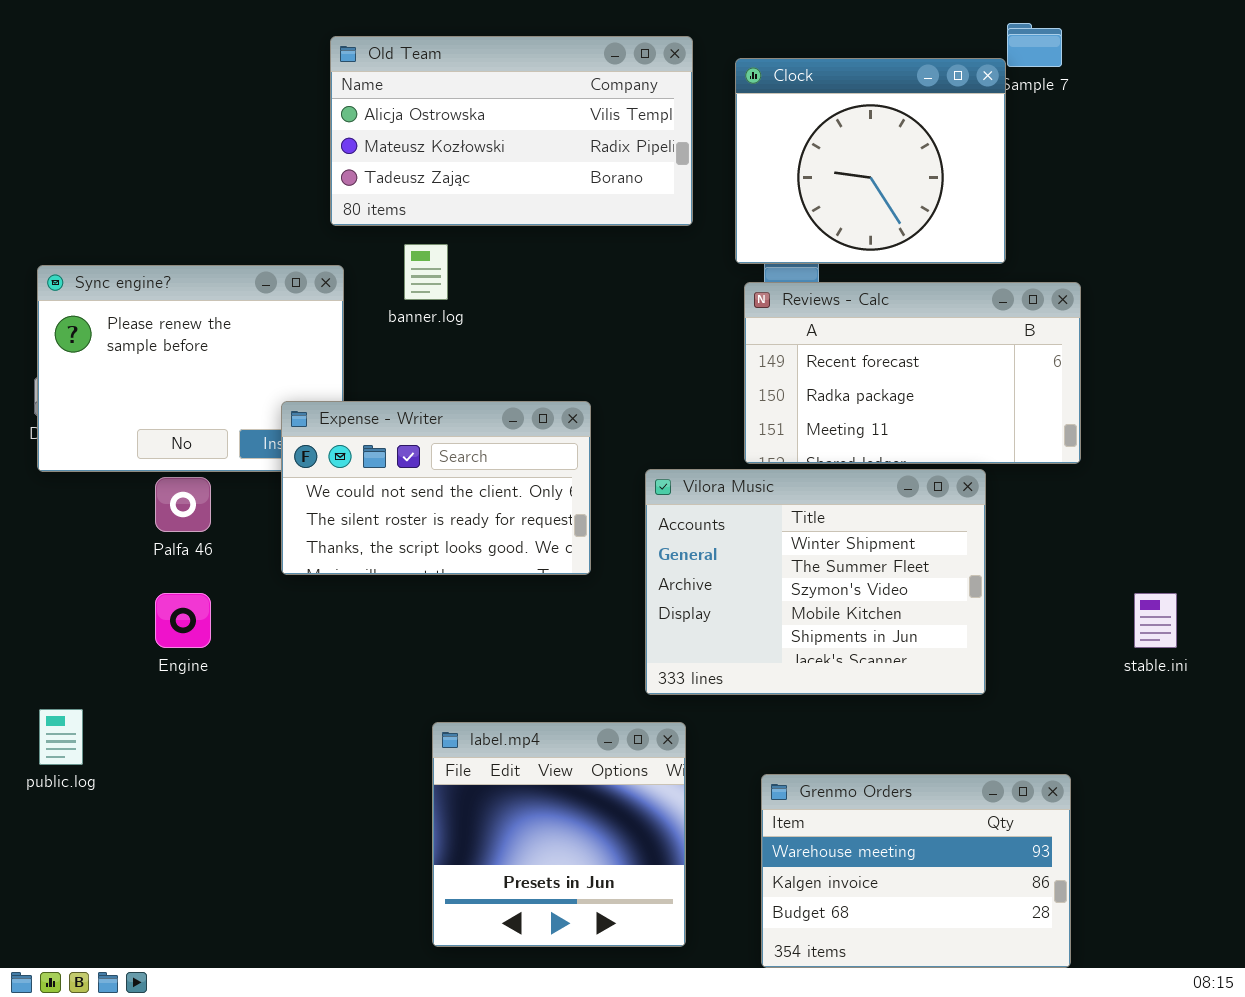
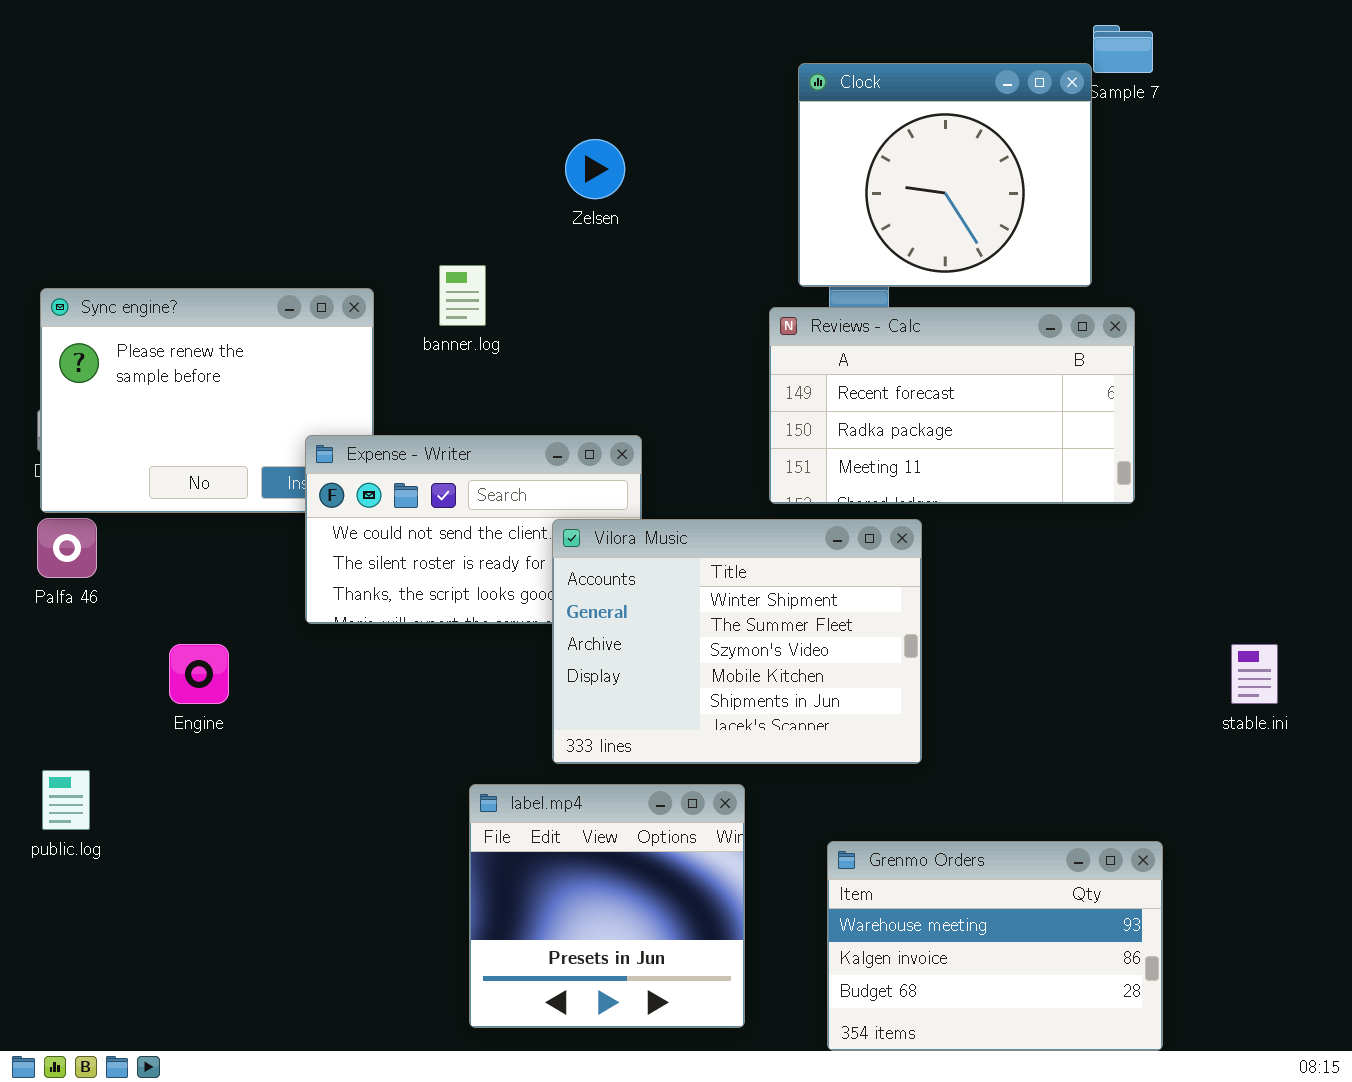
Old Team: [330,36,693,226] -> none, closed
Reviews - Calc: [744,282,1081,464] -> [769,307,1135,504], moved
Vilora Music: [645,469,986,695] -> [552,519,922,764], moved
Palfa 46: [155,477,211,532] -> [37,518,97,578], moved

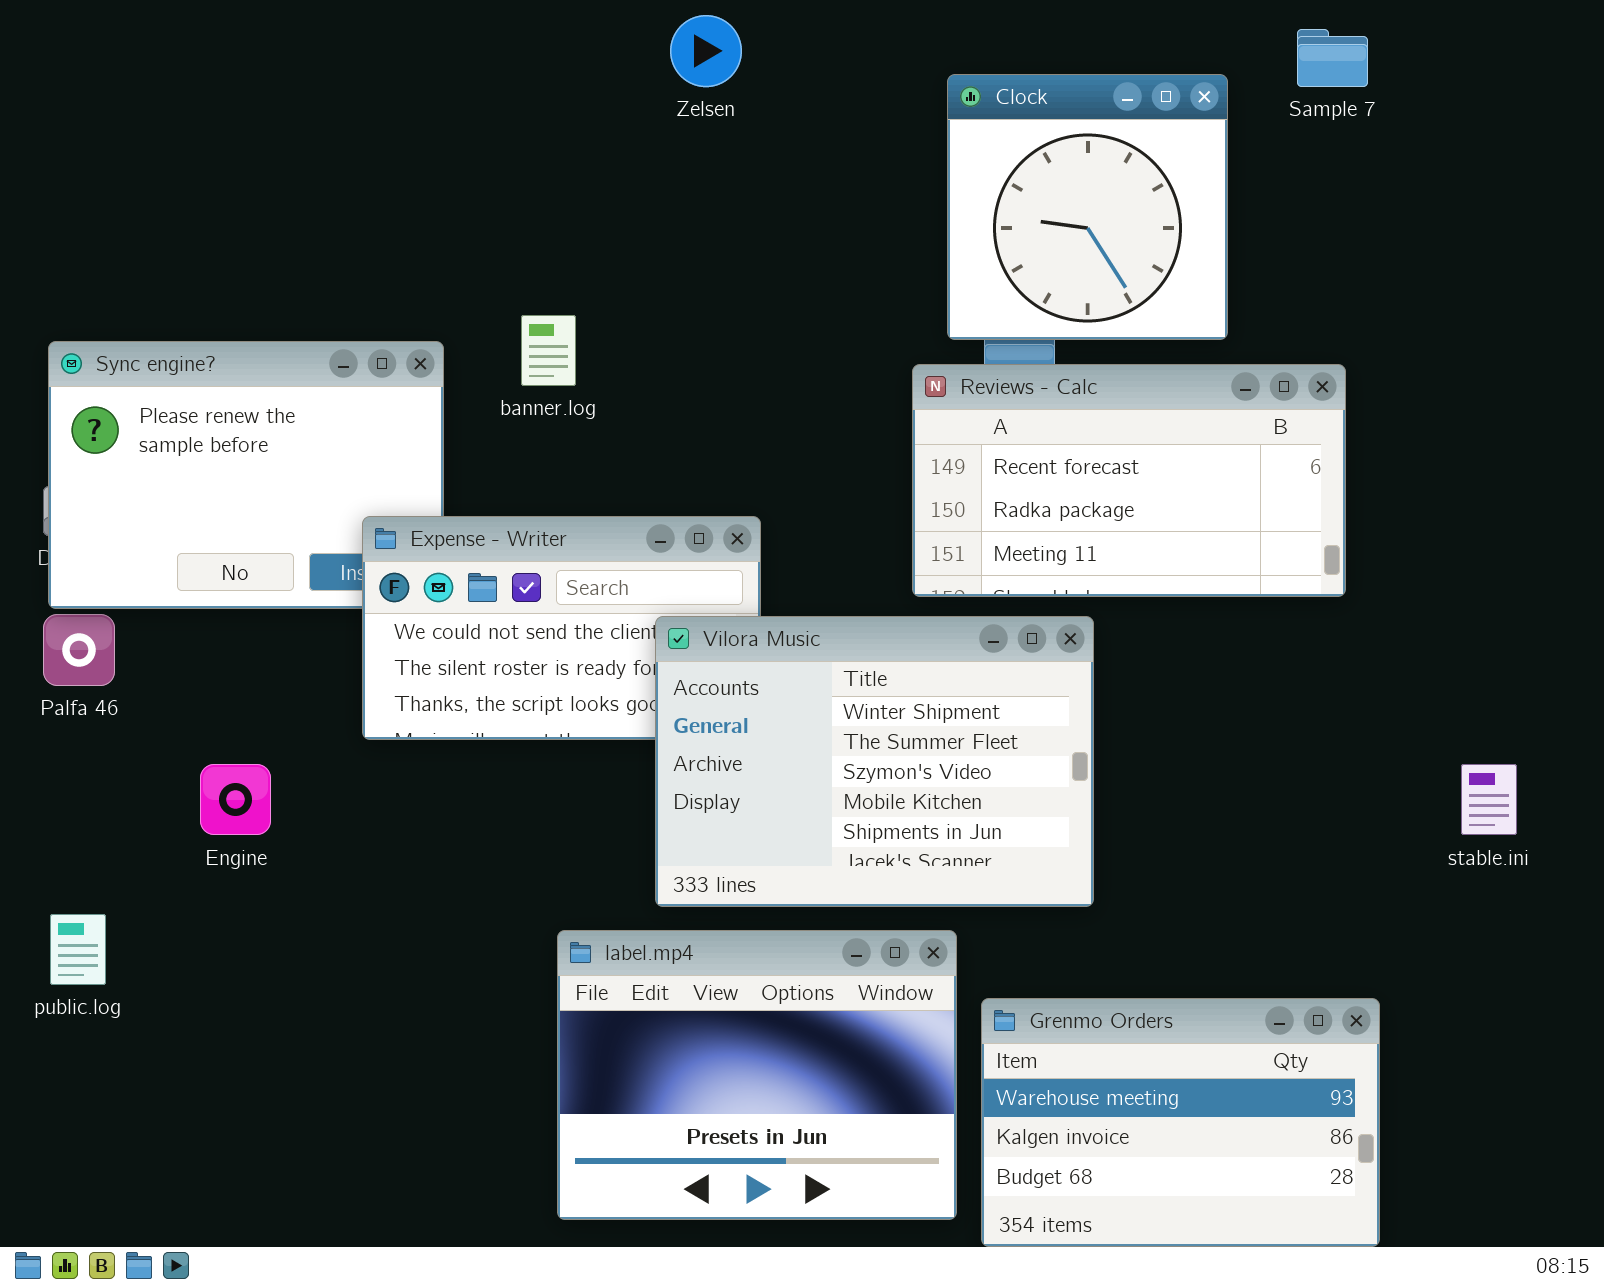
Clock: [798,63,1092,287] -> [947,74,1228,340], resized
Zelsen: [565,139,625,199] -> [670,15,742,87], moved
label.mp4: [469,784,745,1028] -> [557,930,957,1220], resized

